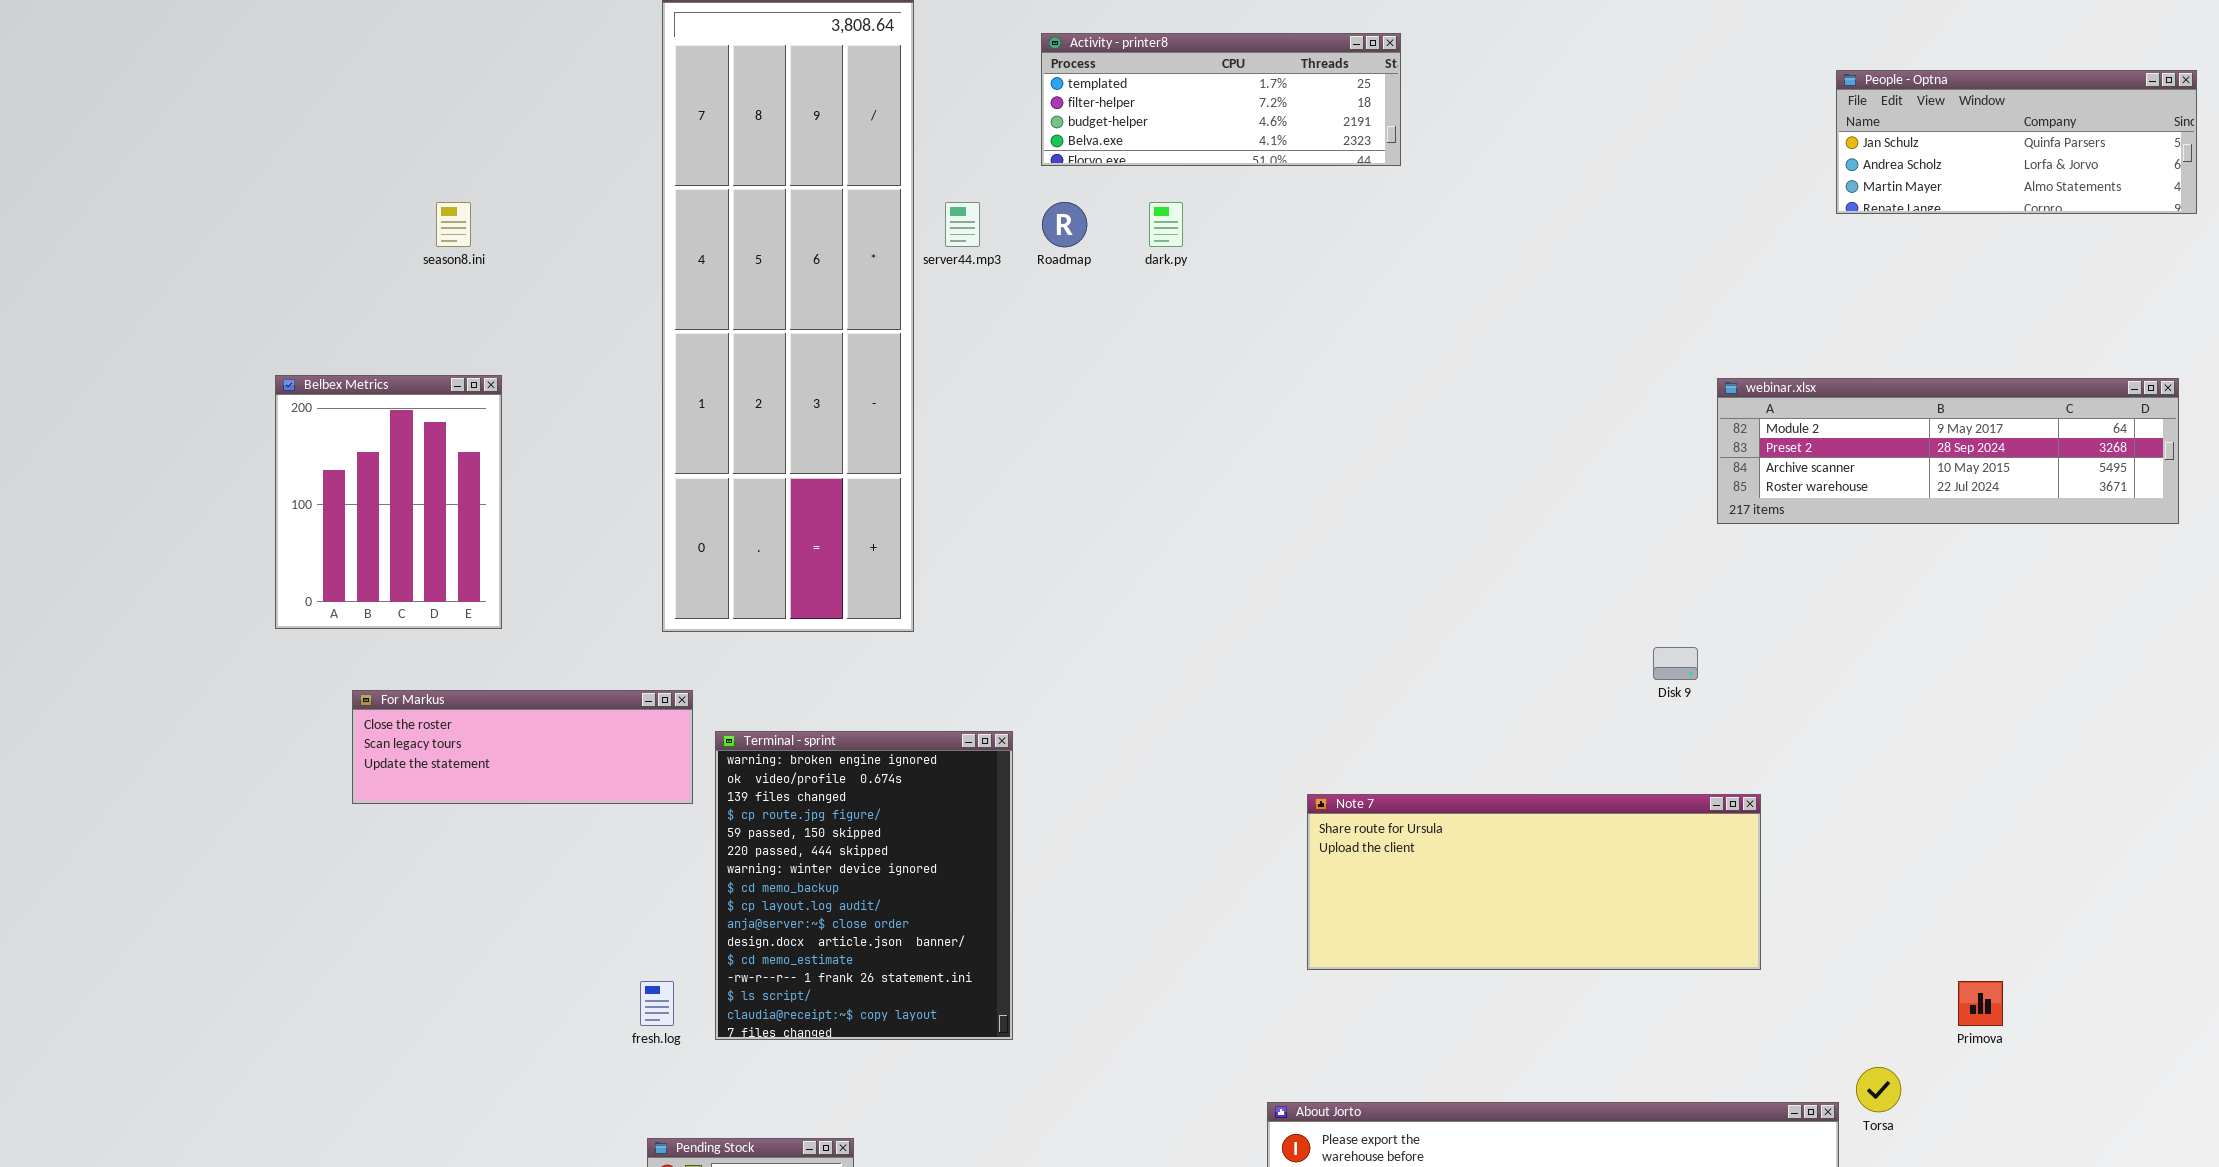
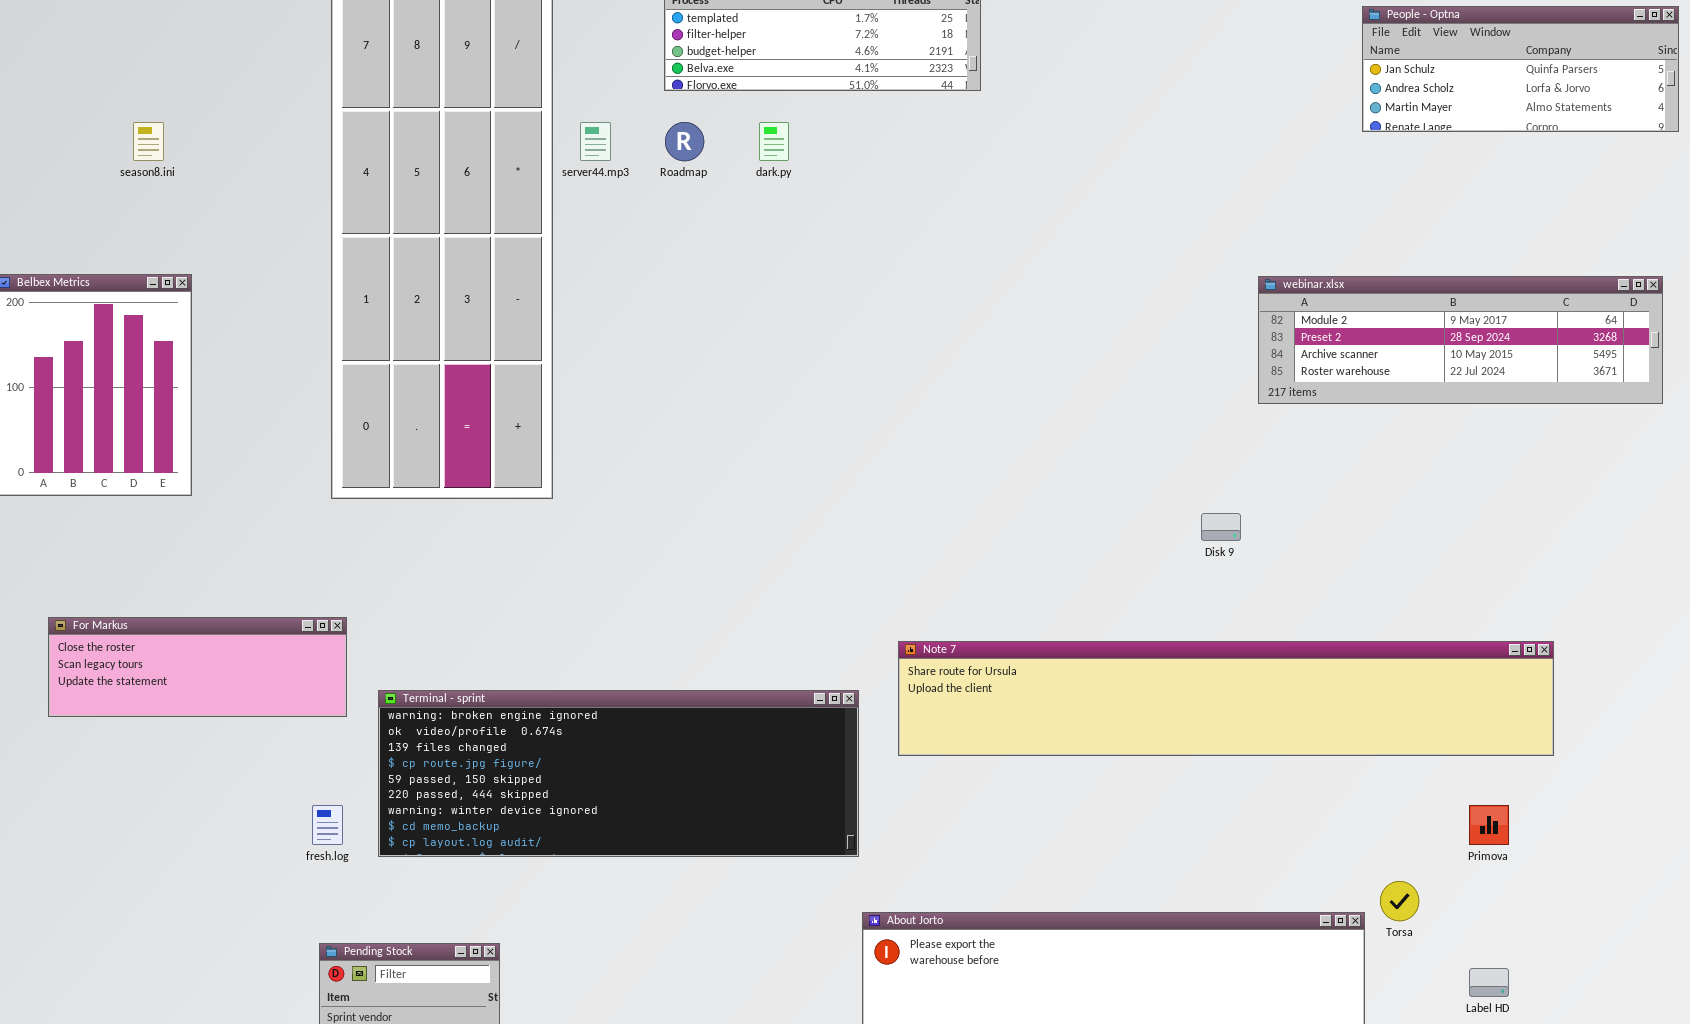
For Markus: [352,690,693,804] -> [48,617,347,717], moved
Terminal - sprint: [715,731,1013,1040] -> [378,690,859,857], resized
Note 7: [1307,794,1761,970] -> [898,641,1554,756], resized

